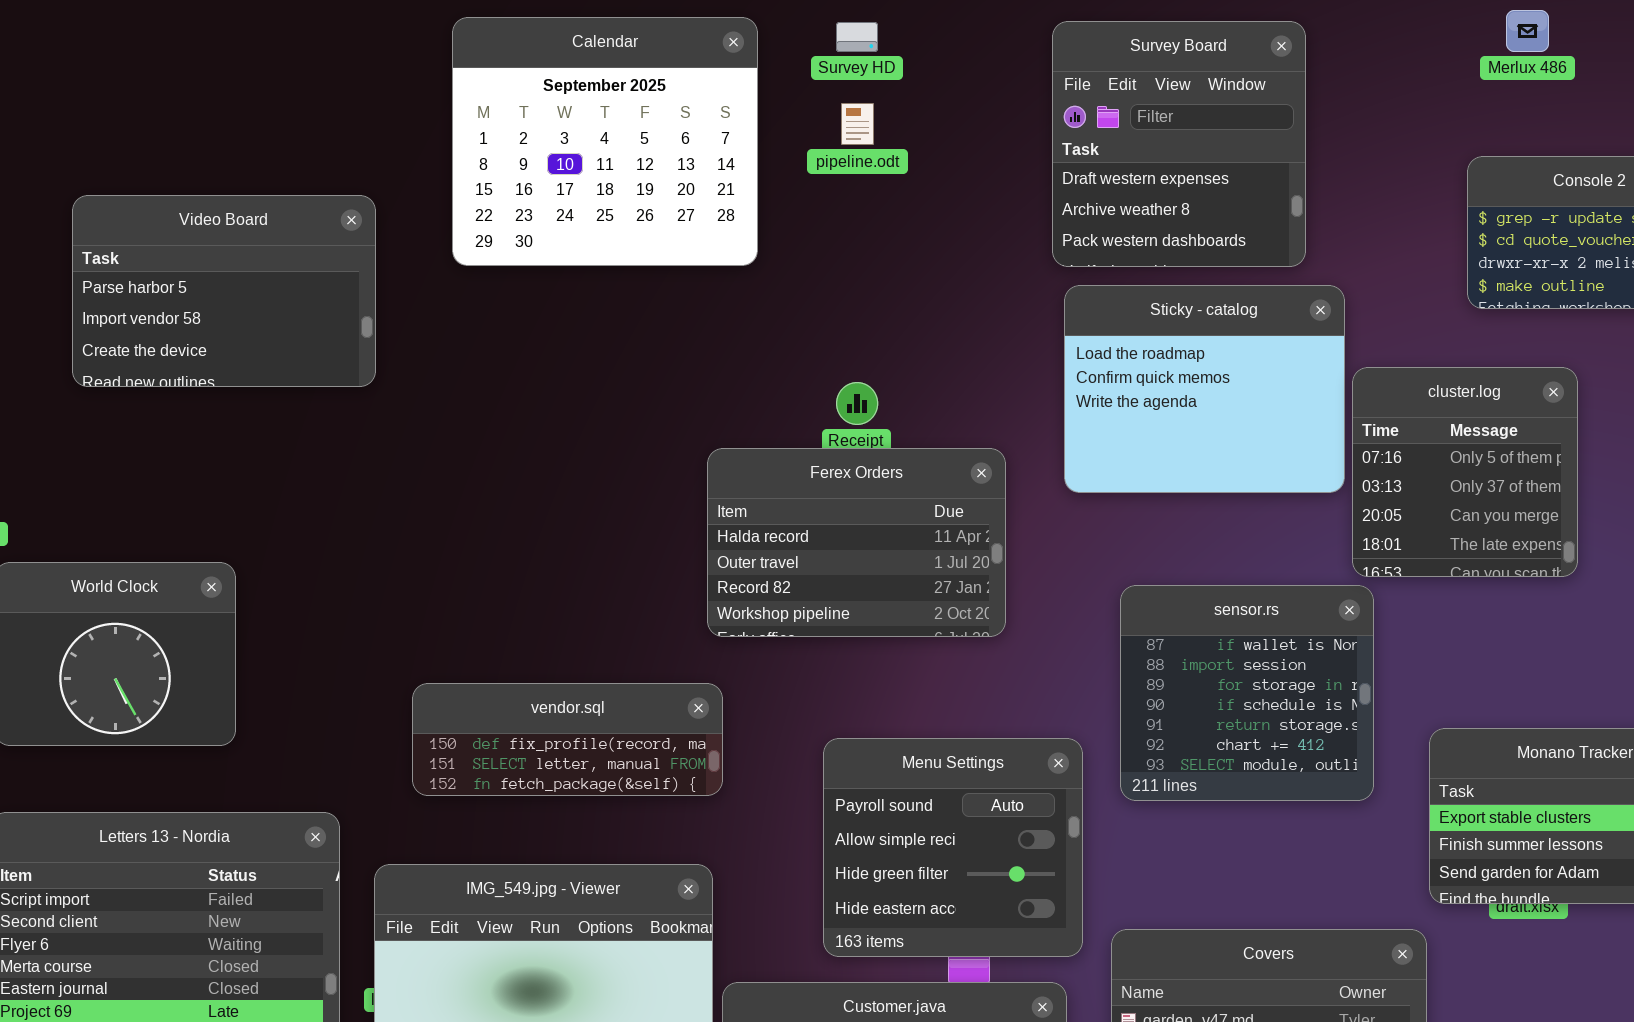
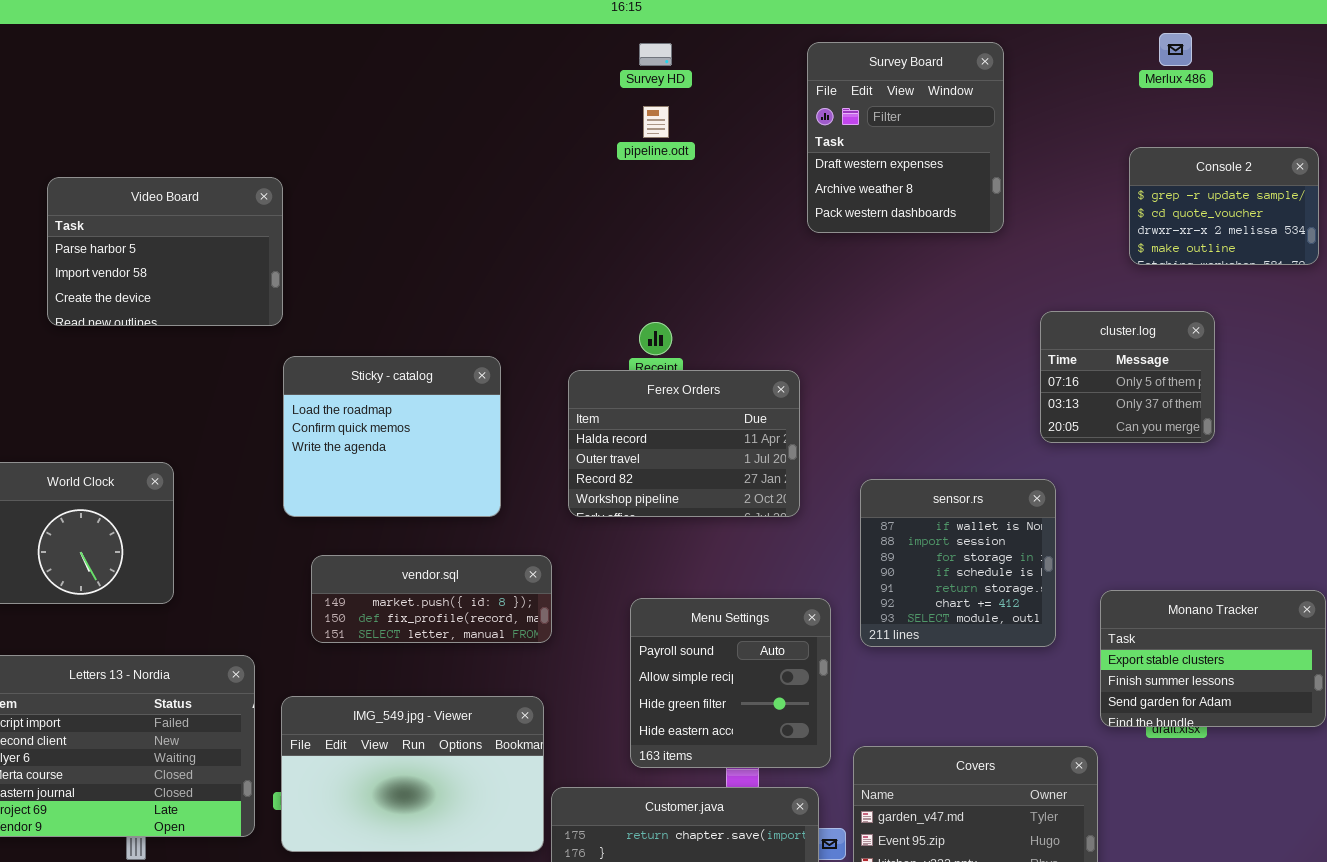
Calendar: [452,17,758,266] -> none, closed
Sticky - catalog: [1064,285,1345,493] -> [283,356,501,517], moved
cluster.log: [1352,367,1578,577] -> [1040,311,1215,443], resized
Ferex Orders: [707,448,1006,637] -> [568,370,800,517], moved
vendor.sql: [412,683,723,796] -> [311,555,552,643], scrolled up 1 row

